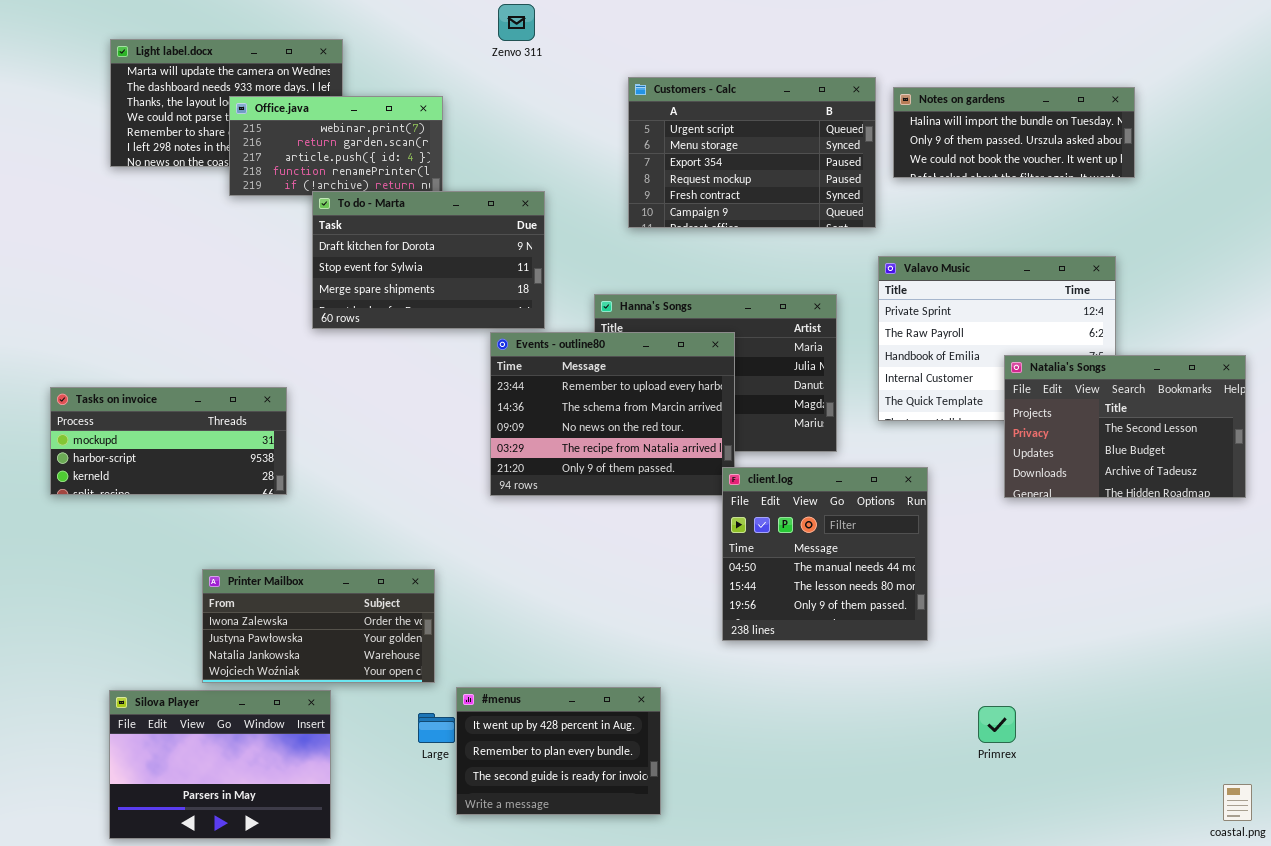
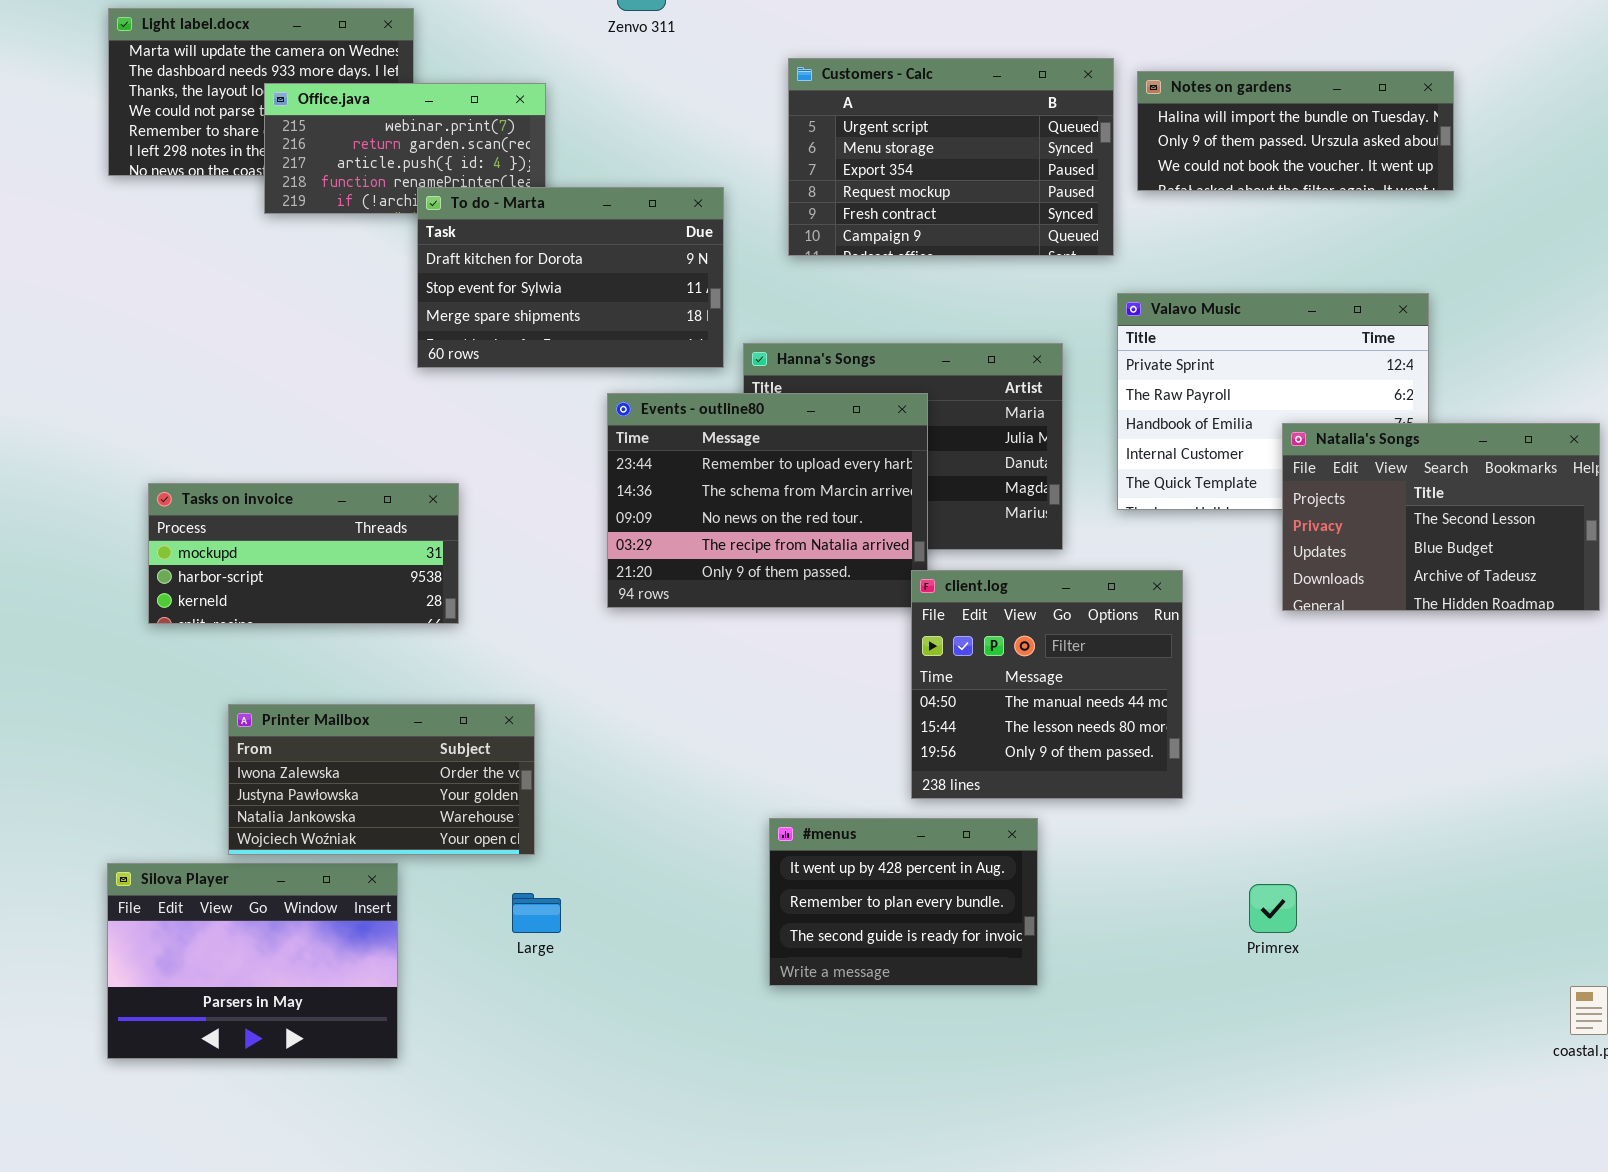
To do - Marta: [312,191,545,329] -> [417,187,724,368], moved
Tasks on invoice: [50,387,287,495] -> [148,483,459,624], moved
#menus: [456,687,661,815] -> [769,818,1038,986], moved

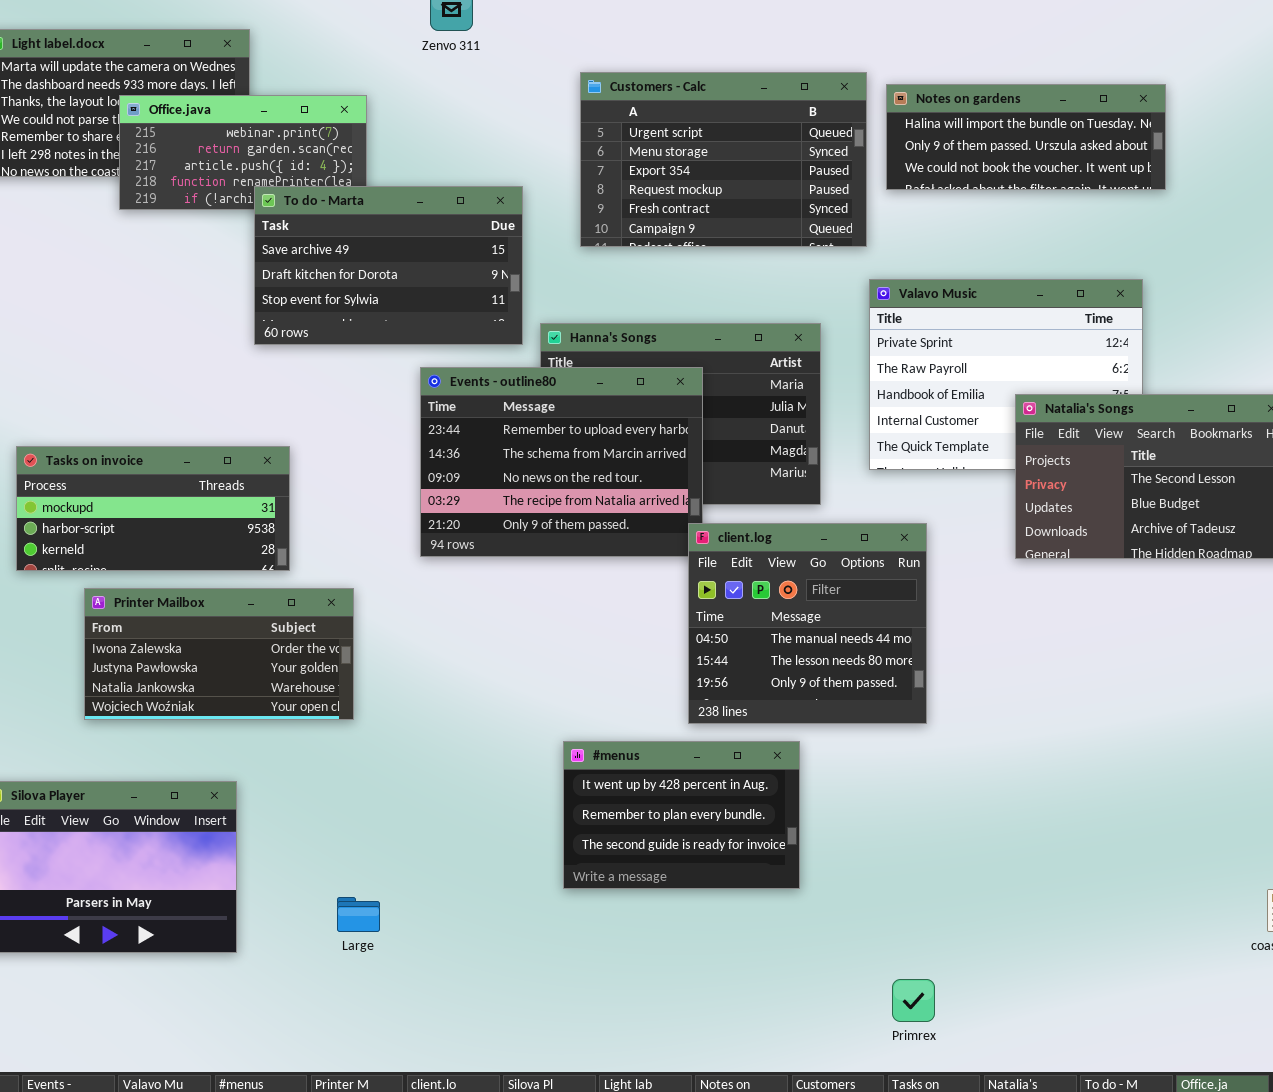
To do - Marta: [417,187,724,368] -> [254,186,523,345], scrolled up 1 row
Printer Mailbox: [228,704,535,855] -> [84,588,354,720], moved
Primrex: [1249,884,1297,933] -> [892,979,935,1022], moved
Large: [512,893,561,933] -> [337,897,380,932], moved

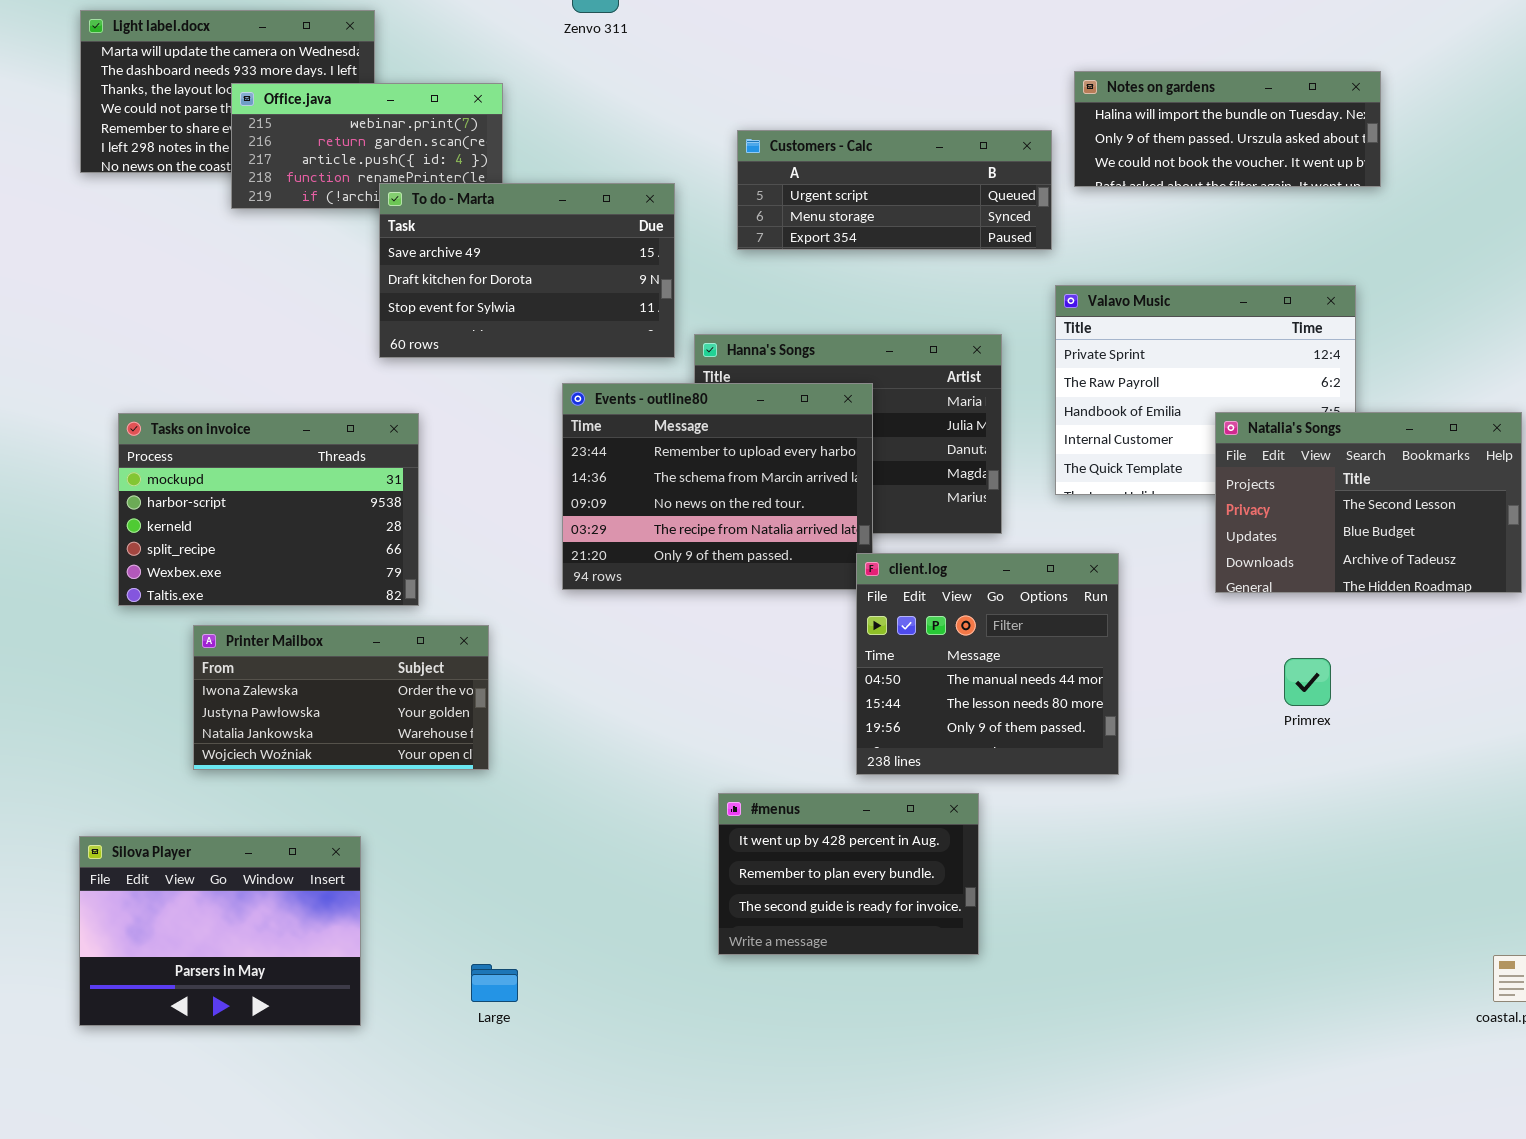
Customers - Calc: [580,72,867,247] -> [737,130,1052,250], resized
Tasks on invoice: [16,446,290,571] -> [118,413,419,606], resized
Primrex: [892,979,935,1022] -> [1284,658,1331,706], moved

